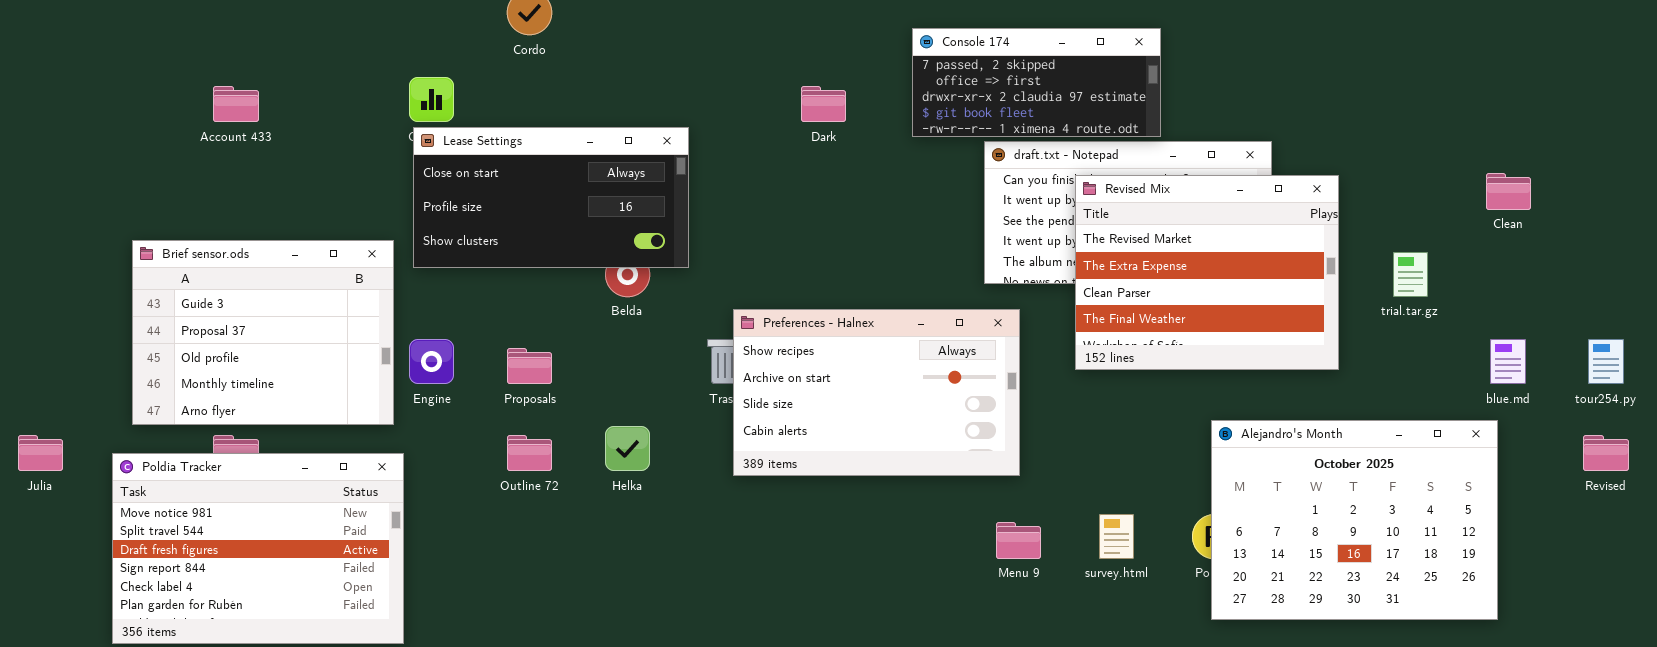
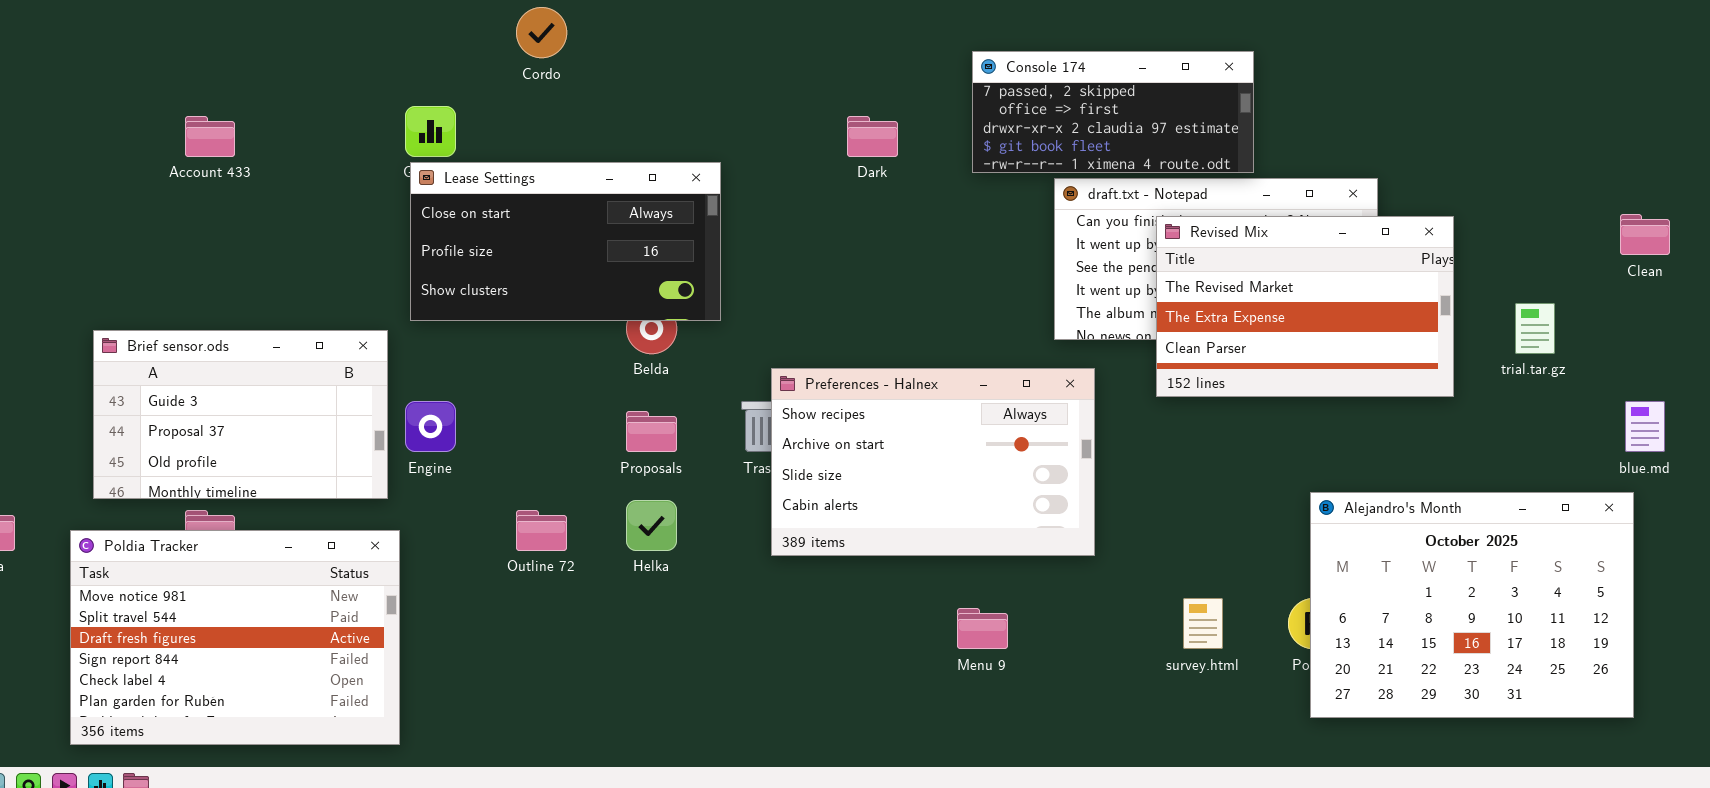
Revised Mix: [1075,175,1339,370] -> [1156,216,1454,397], resized
Brief sensor.ods: [132,240,394,425] -> [93,330,388,499], resized
Proposals: [507,348,552,384] -> [626,411,677,452], moved
Menu 9: [996,522,1041,559] -> [957,608,1008,649], moved

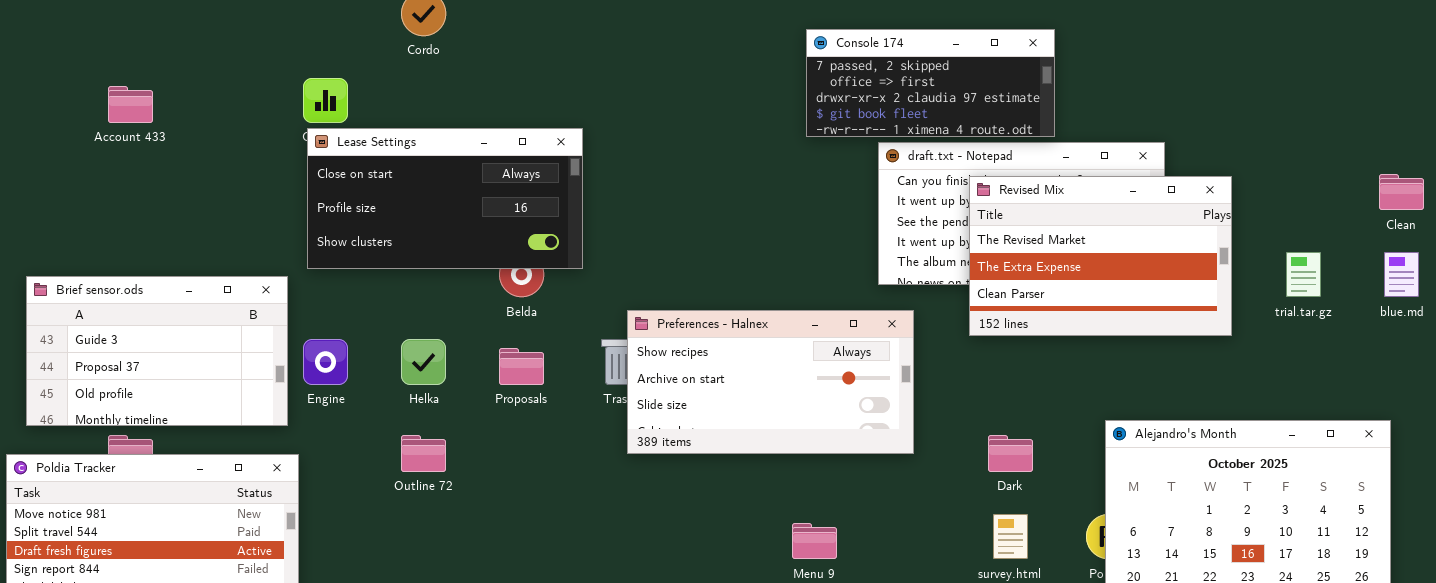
Dark: [847,116,898,157] -> [988,435,1033,472], moved
Preferences - Halnex: [771,368,1095,556] -> [627,310,914,454], resized
blue.md: [1625,401,1665,452] -> [1384,252,1419,297], moved
Helka: [626,500,677,551] -> [401,339,446,385], moved

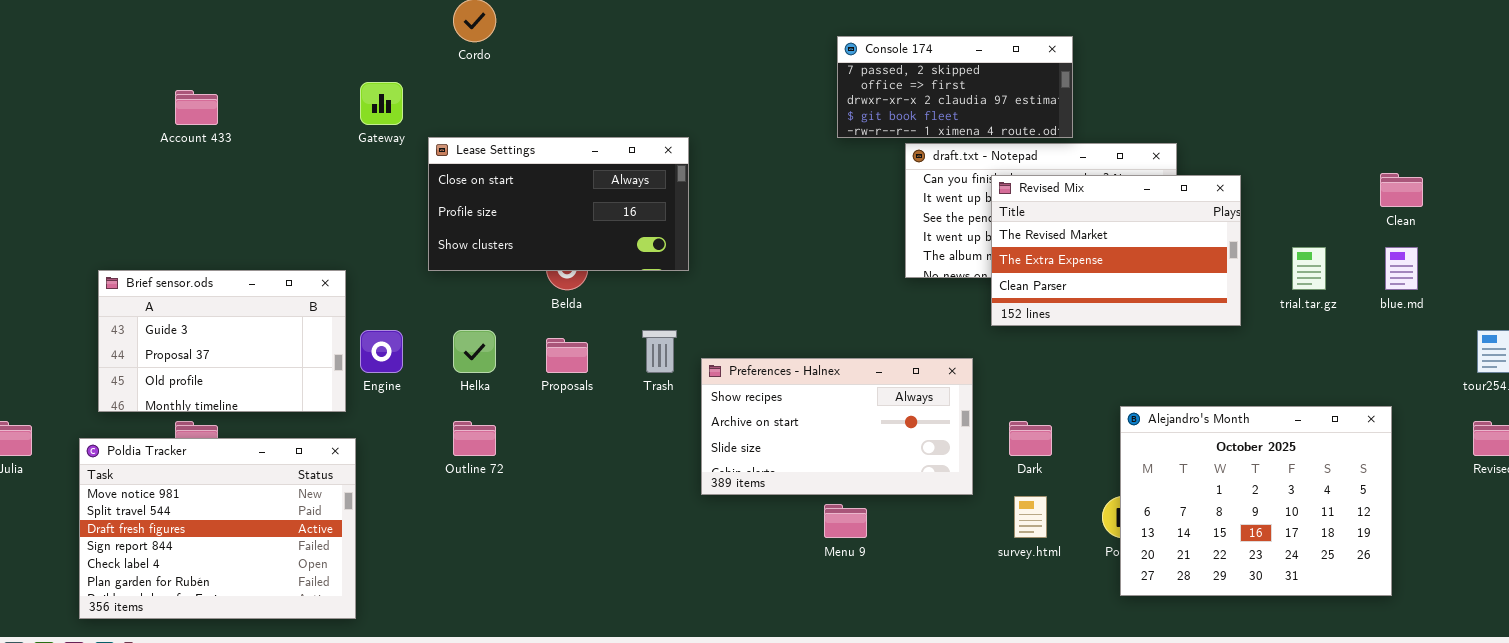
Lease Settings: [307,128,583,269] -> [428,137,689,271], moved
Preferences - Halnex: [627,310,914,454] -> [701,358,973,495], moved

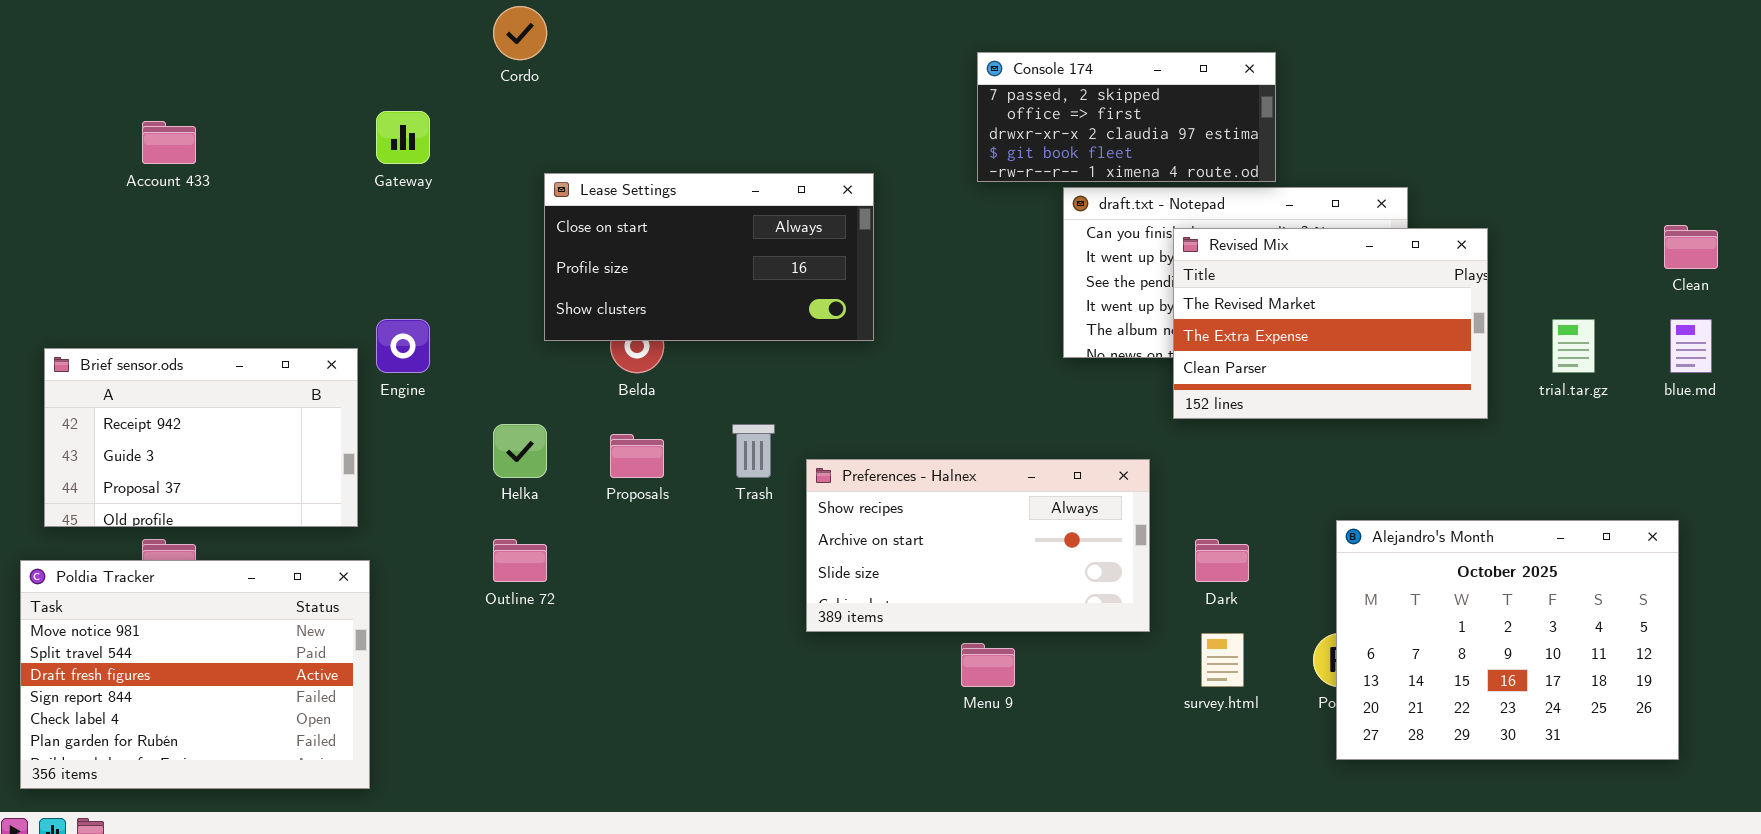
Lease Settings: [428,137,689,271] -> [544,173,874,341], moved
Brief sensor.ods: [98,270,346,412] -> [44,348,358,527], scrolled up 1 row
Engine: [360,330,403,373] -> [376,319,430,373], moved

